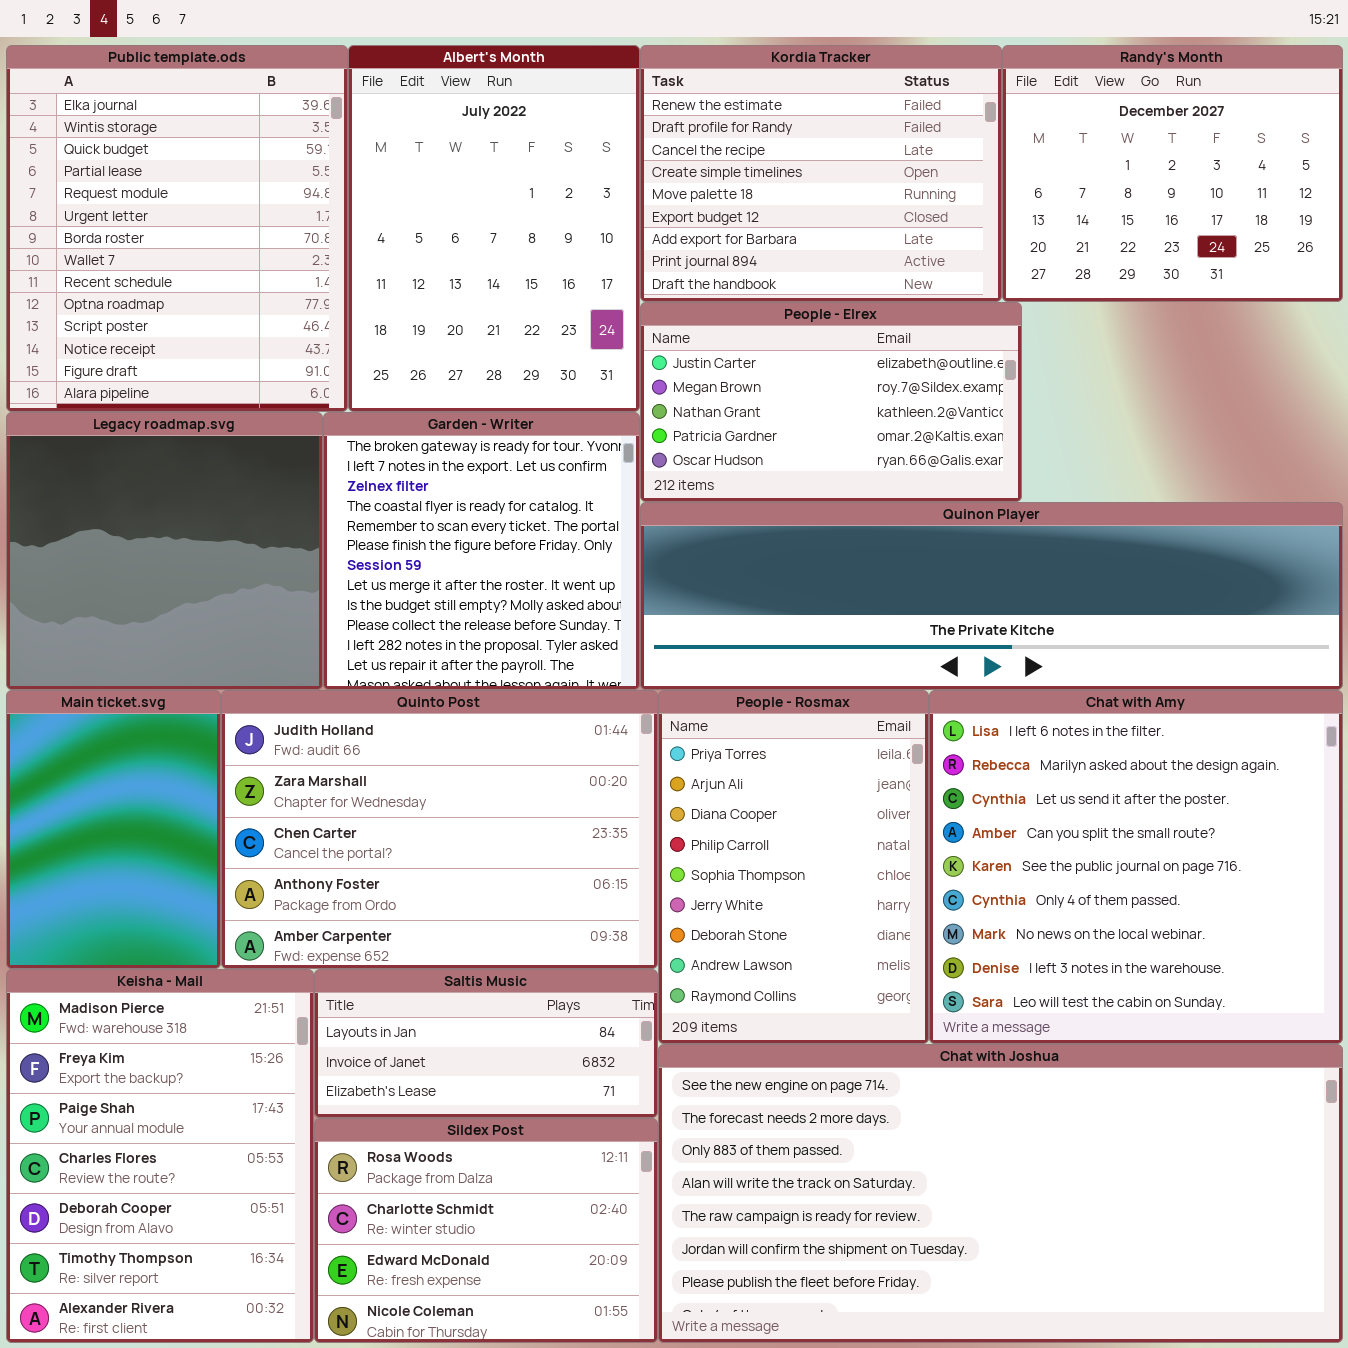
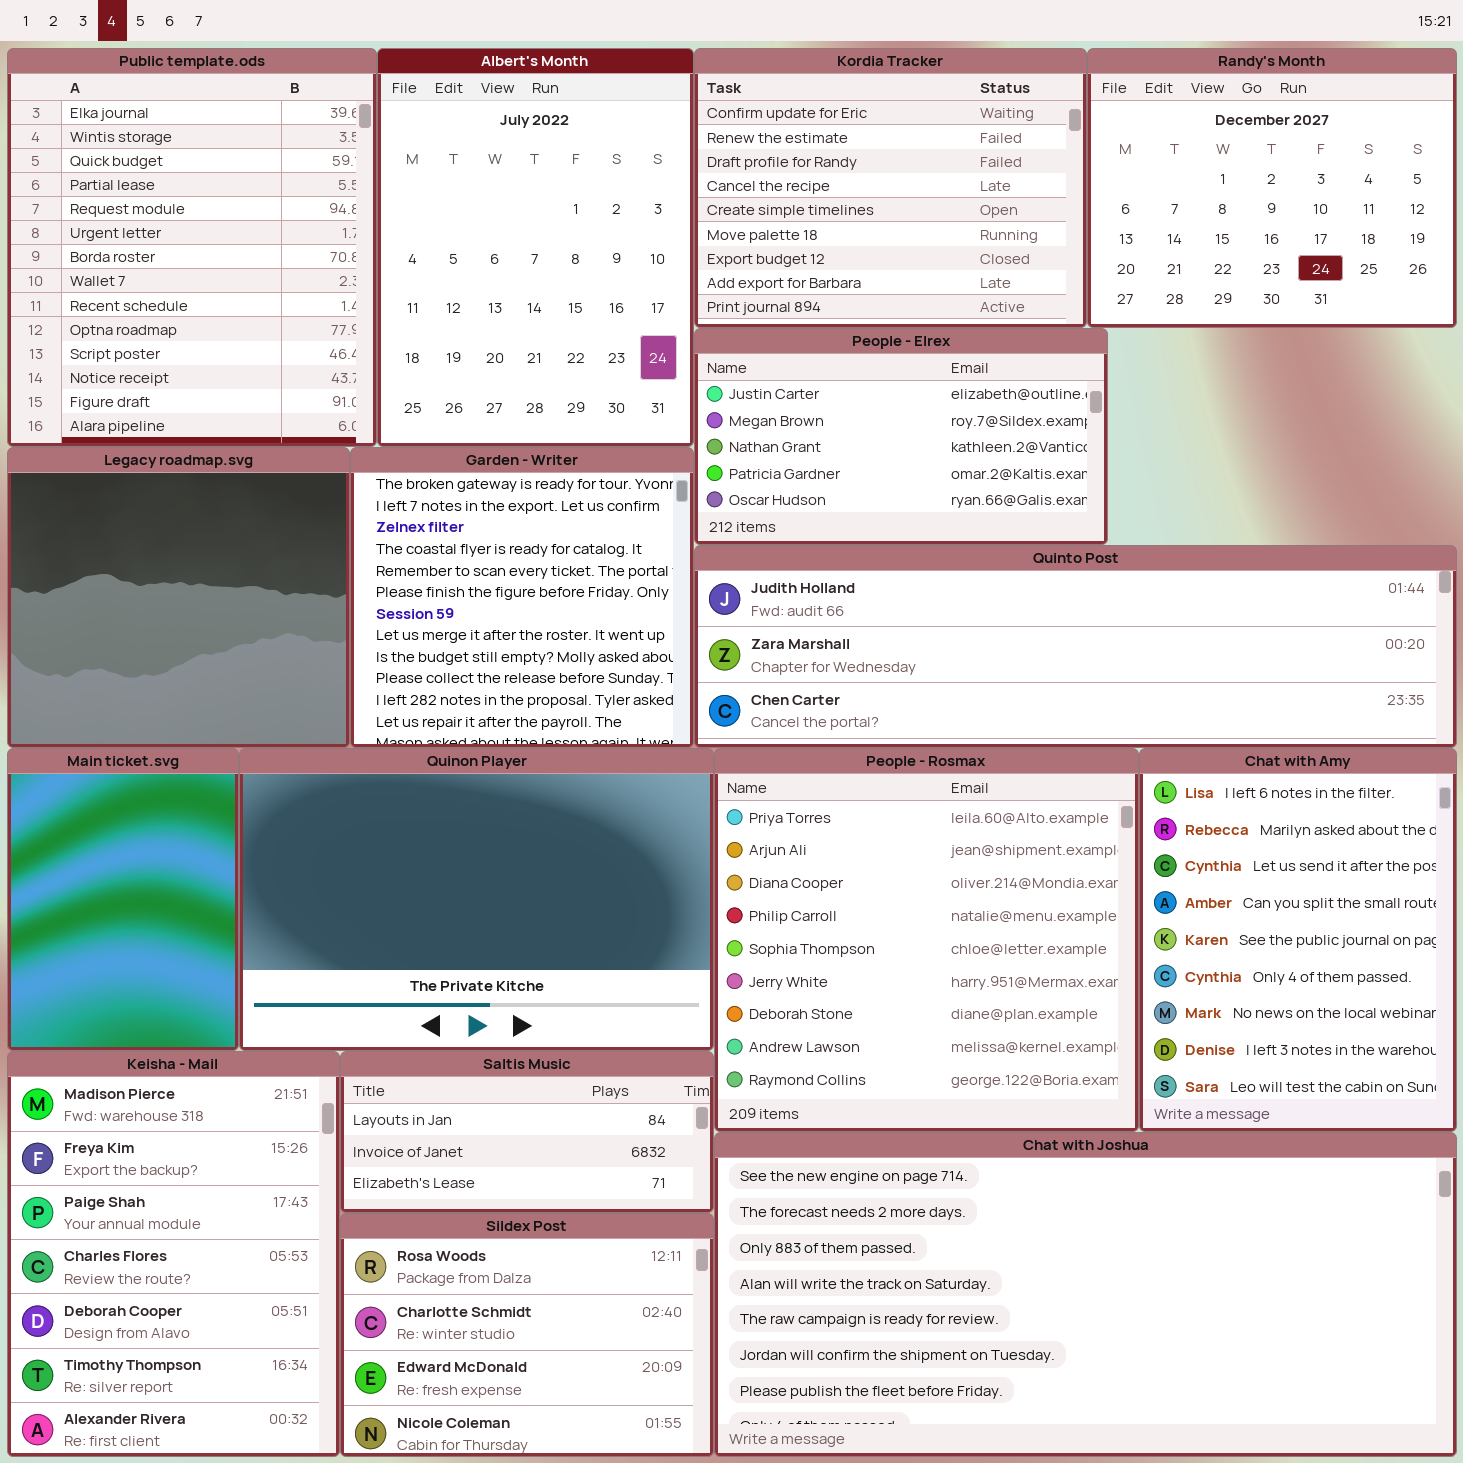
Kordia Tracker: [640,45,1002,302] -> [694,48,1087,328], scrolled up 1 row
Quinon Player: [640,502,1343,690] -> [239,748,714,1051], moved, resized
Quinto Post: [221,690,658,969] -> [694,545,1457,748], moved, resized
People - Rosmax: [658,690,929,1044] -> [714,748,1139,1132], resized
Chat with Amy: [929,690,1343,1044] -> [1139,748,1457,1132], resized

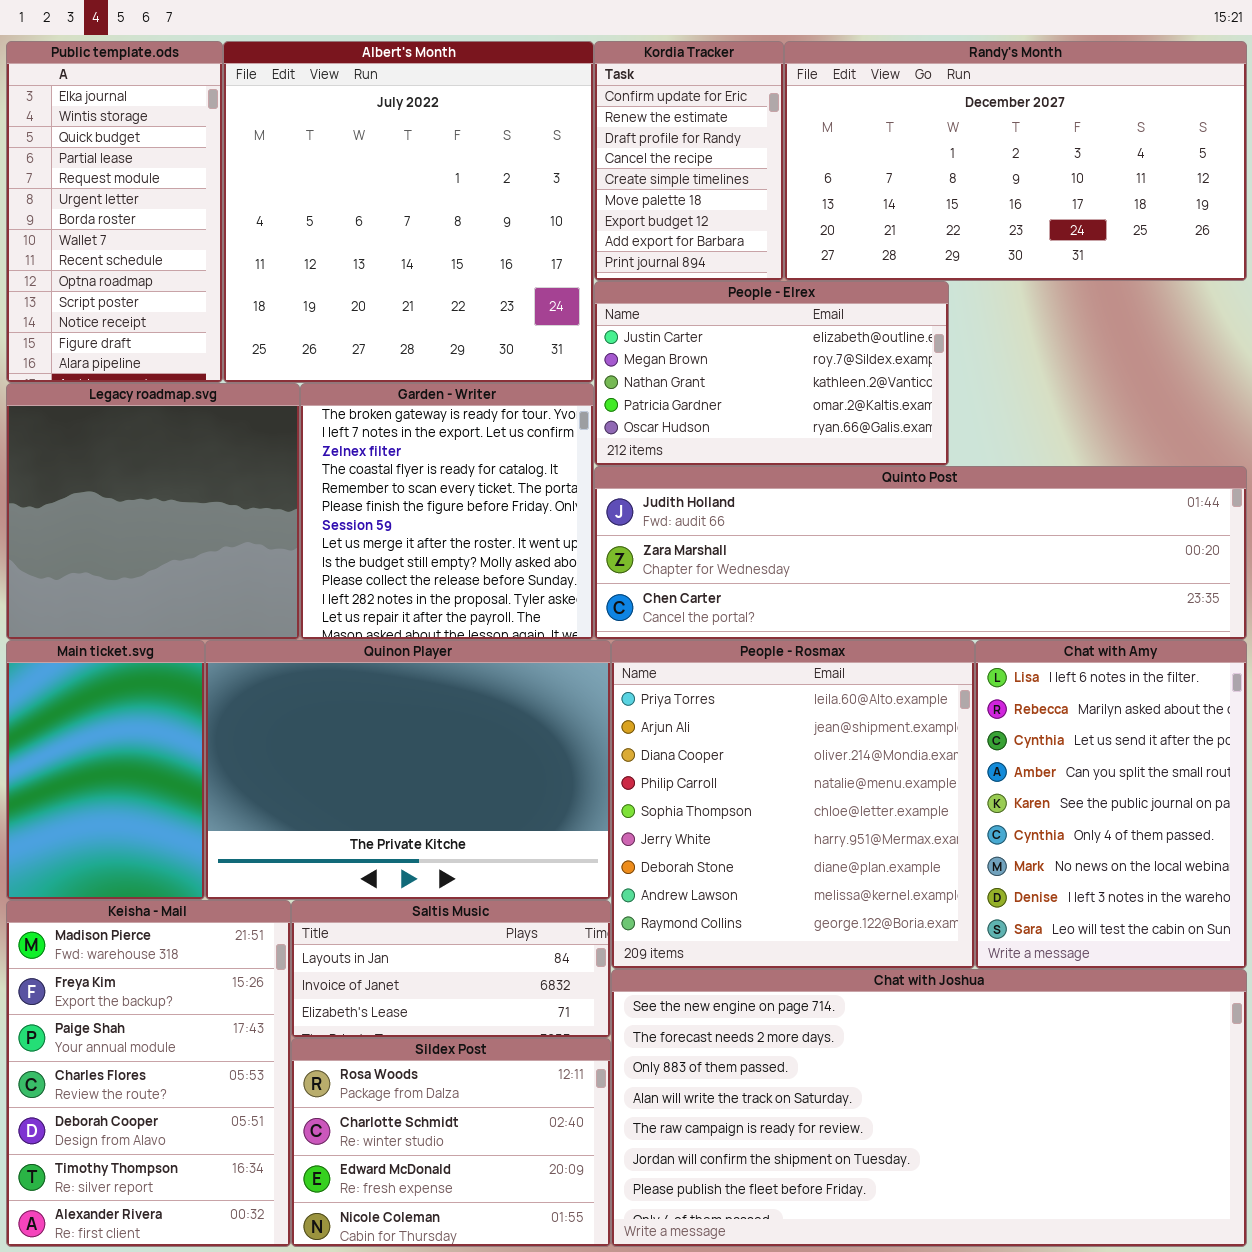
Public template.ods: [7,48,377,447] -> [6,41,223,383], resized
Albert's Month: [377,48,694,447] -> [223,41,594,383], resized
Kordia Tracker: [694,48,1087,328] -> [594,41,784,281], resized
Randy's Month: [1087,48,1457,328] -> [784,41,1247,281], resized

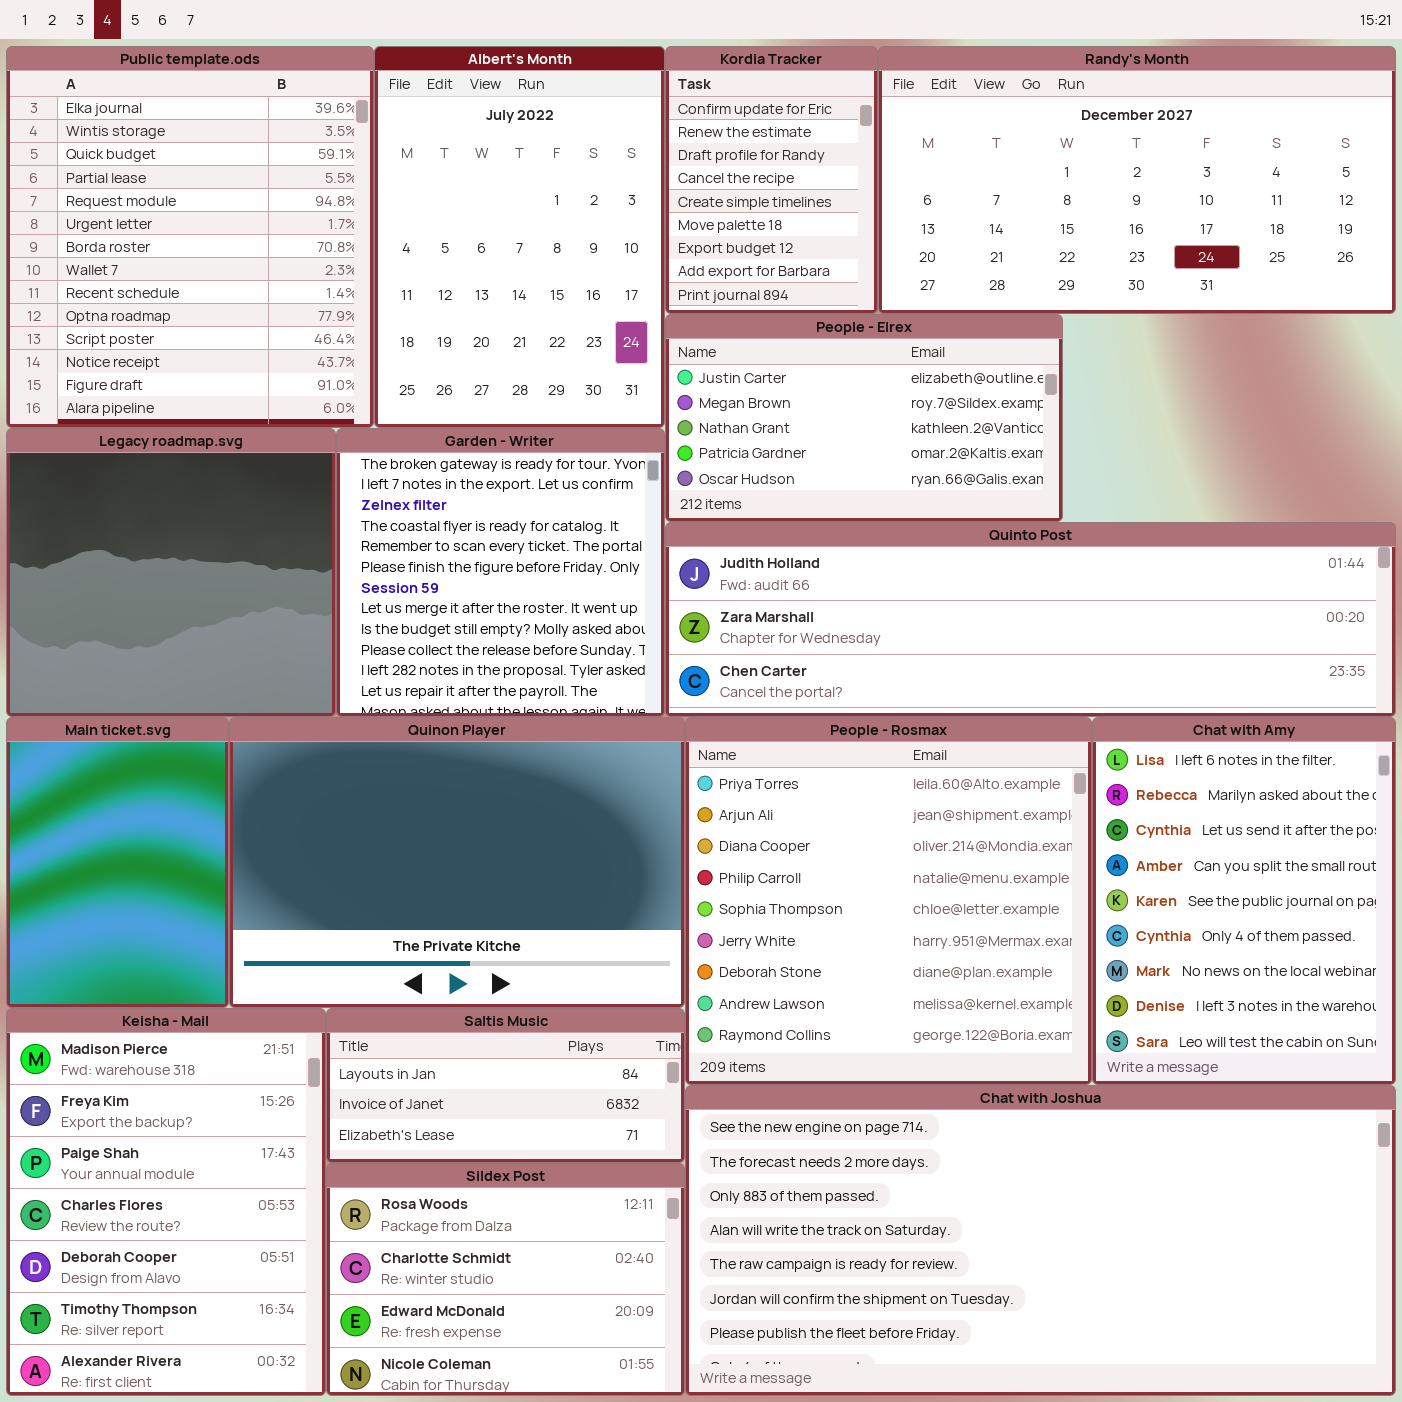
Public template.ods: [6,41,223,383] -> [6,46,374,428], resized
Albert's Month: [223,41,594,383] -> [374,46,665,428], resized

